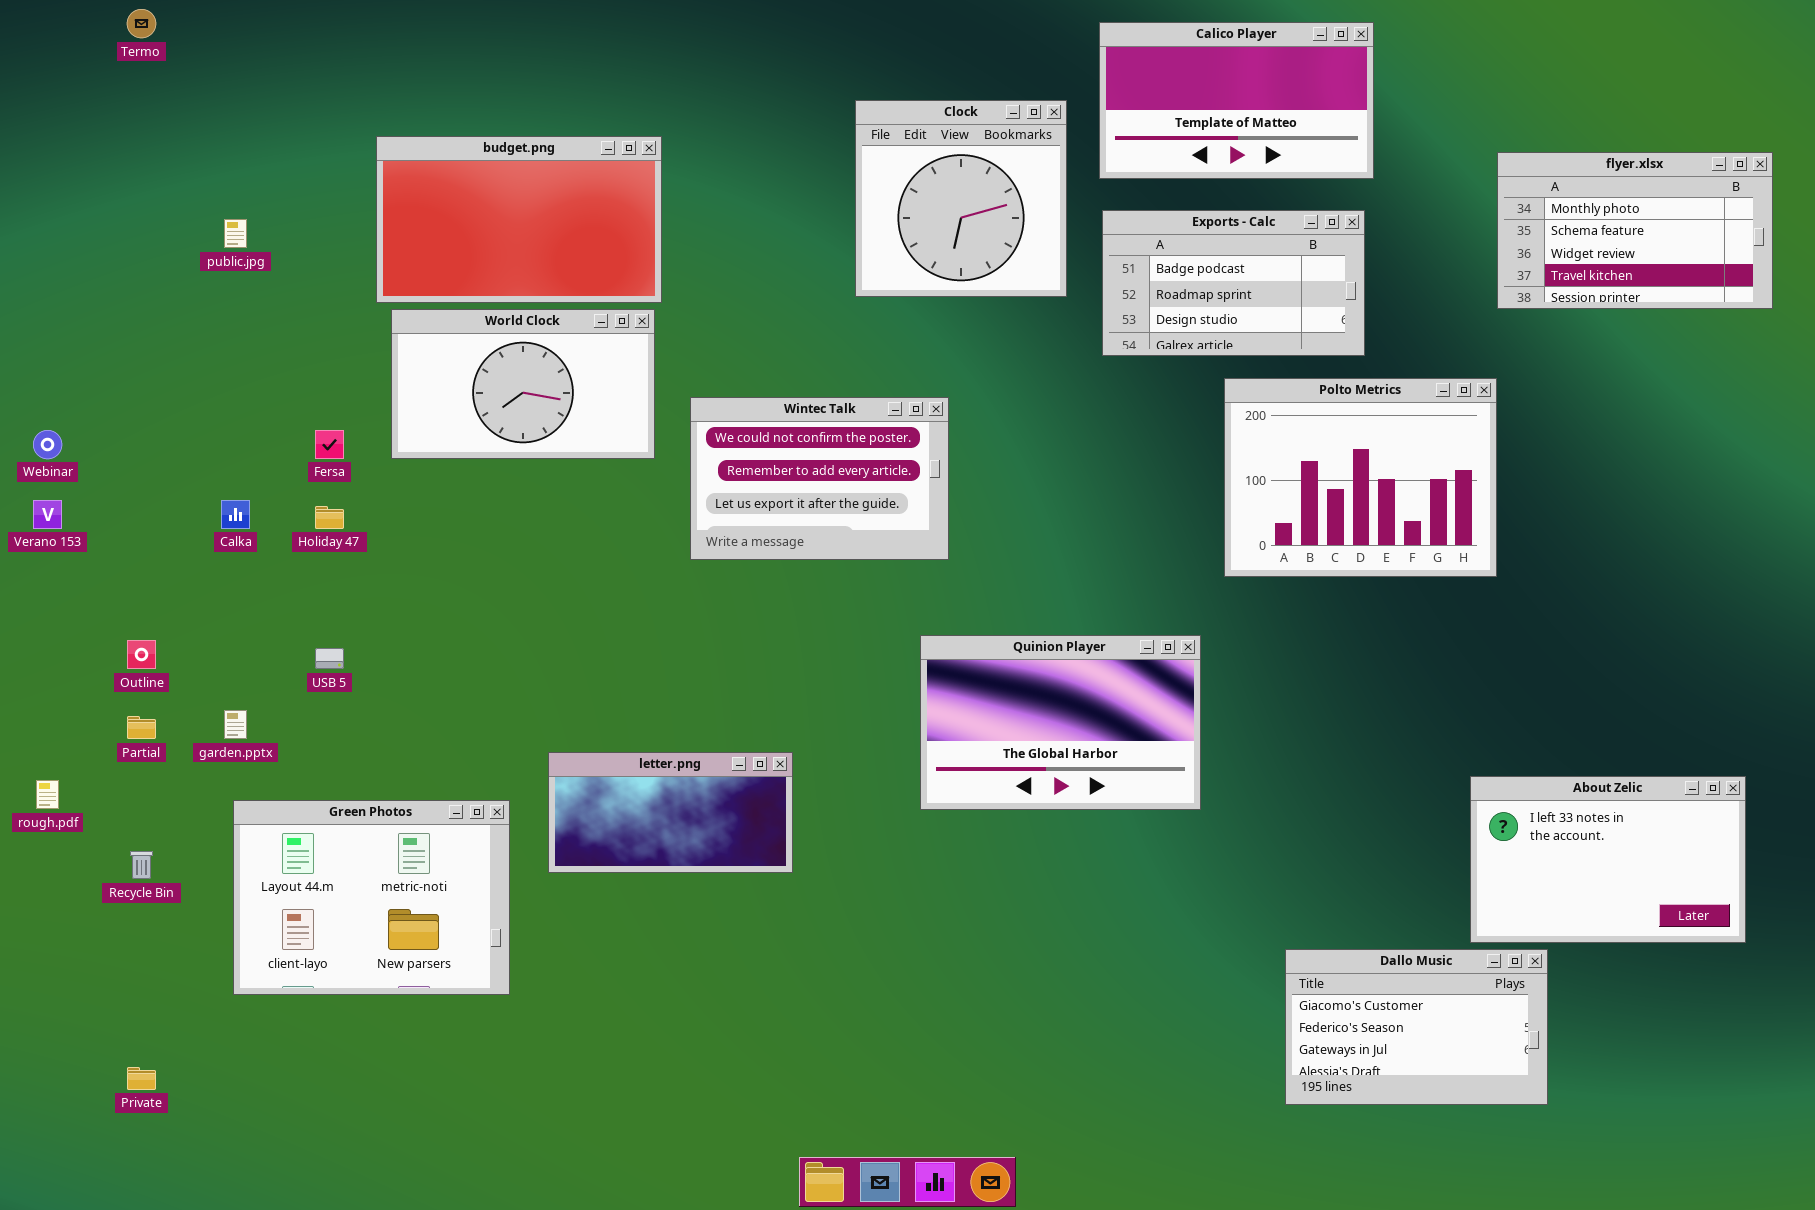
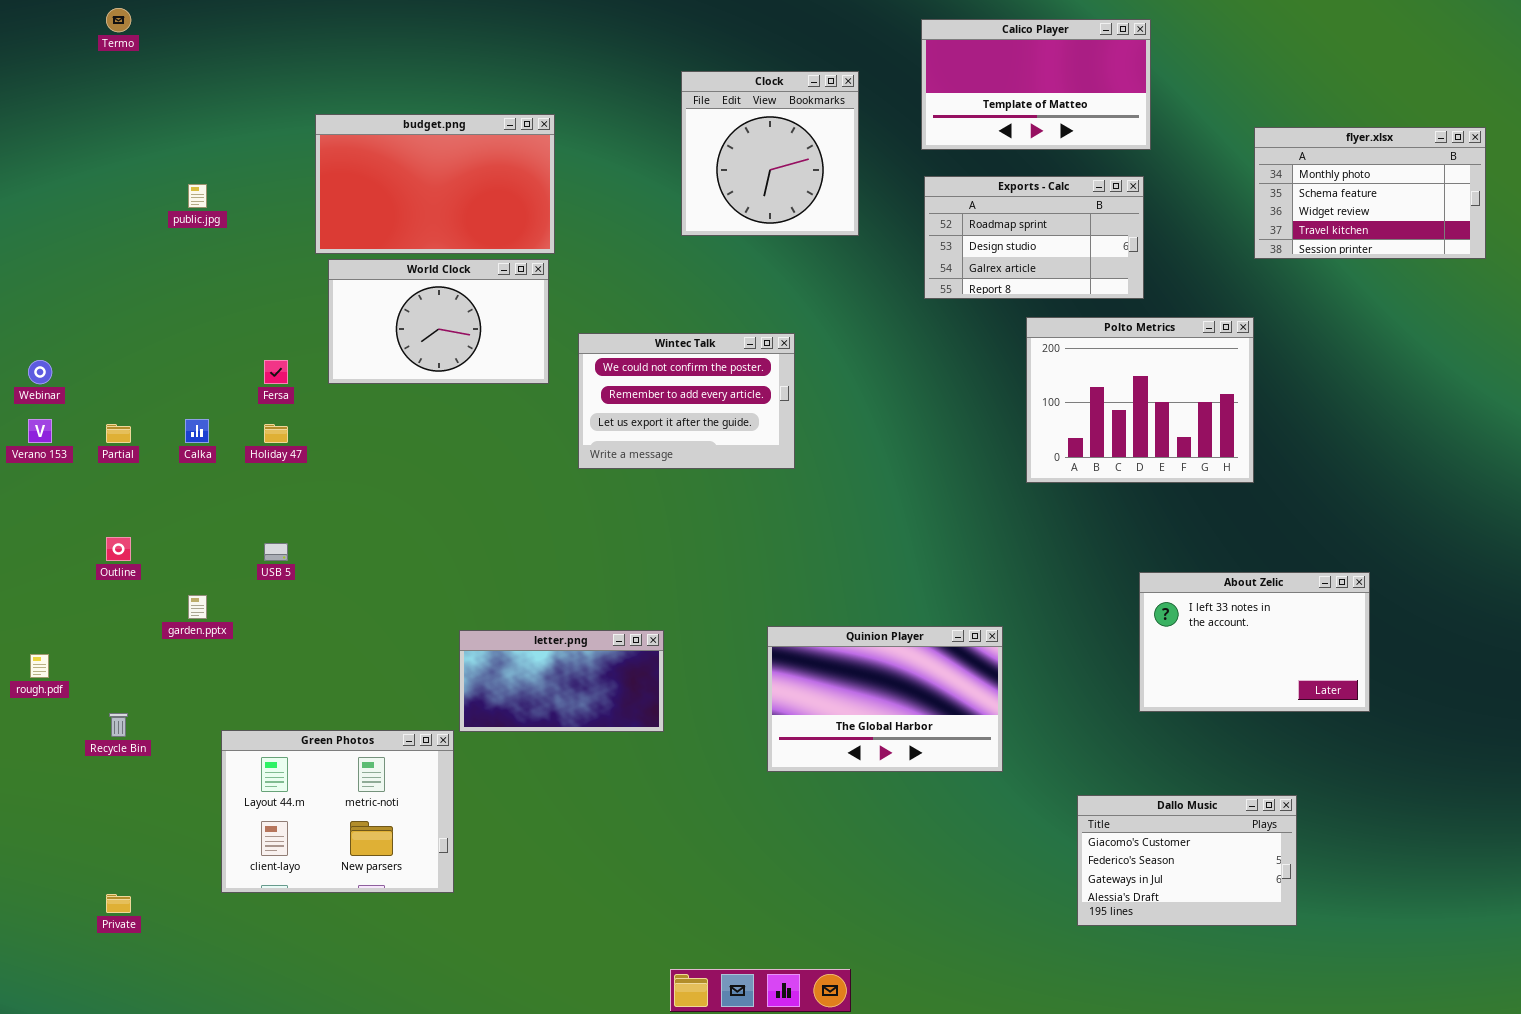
Clock: [855,100,1067,297] -> [681,71,859,236], moved
Exports - Calc: [1102,210,1365,356] -> [924,176,1144,299], scrolled down 1 row
Quinion Player: [920,635,1201,810] -> [767,626,1003,772], moved
Partial: [127,716,156,739] -> [106,424,131,443], moved
About Zelic: [1470,776,1746,943] -> [1139,572,1370,712], moved
Green Photos: [233,800,510,995] -> [221,730,454,893], moved

